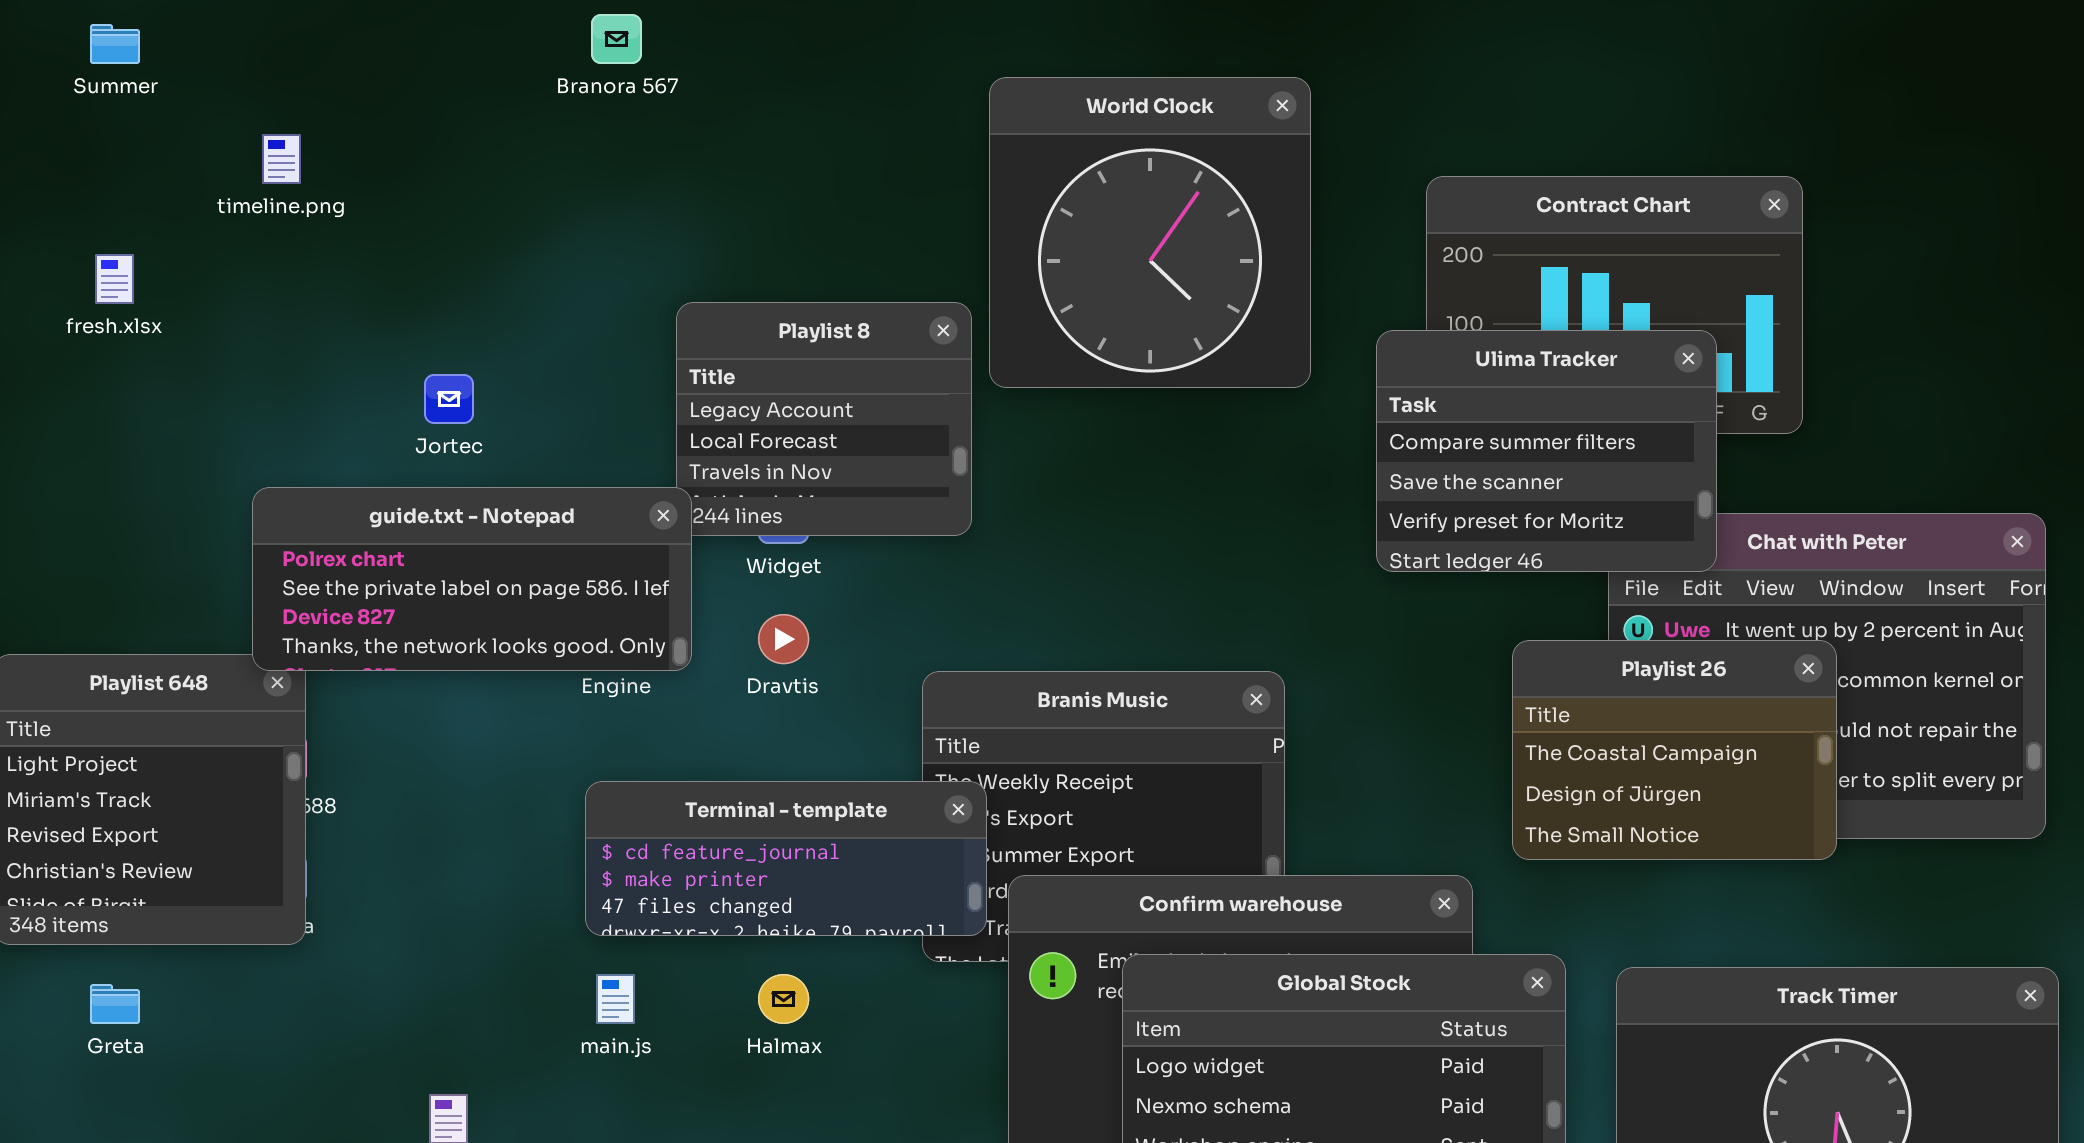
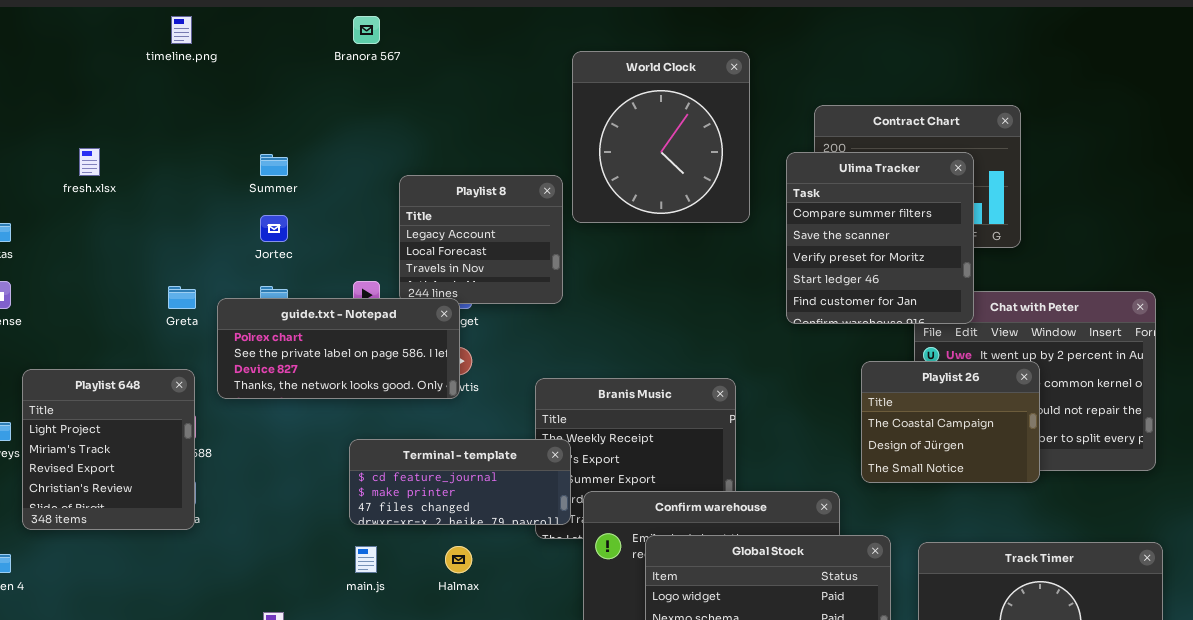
Summer: [90,24,140,64] -> [260,154,288,176], moved
timeline.png: [262,134,301,184] -> [171,16,192,44], moved
Ulima Tracker: [1376,330,1717,572] -> [786,152,974,324], resized
guide.txt - Notepad: [252,487,692,671] -> [217,298,460,399], moved
Greta: [90,984,140,1024] -> [168,286,196,309], moved

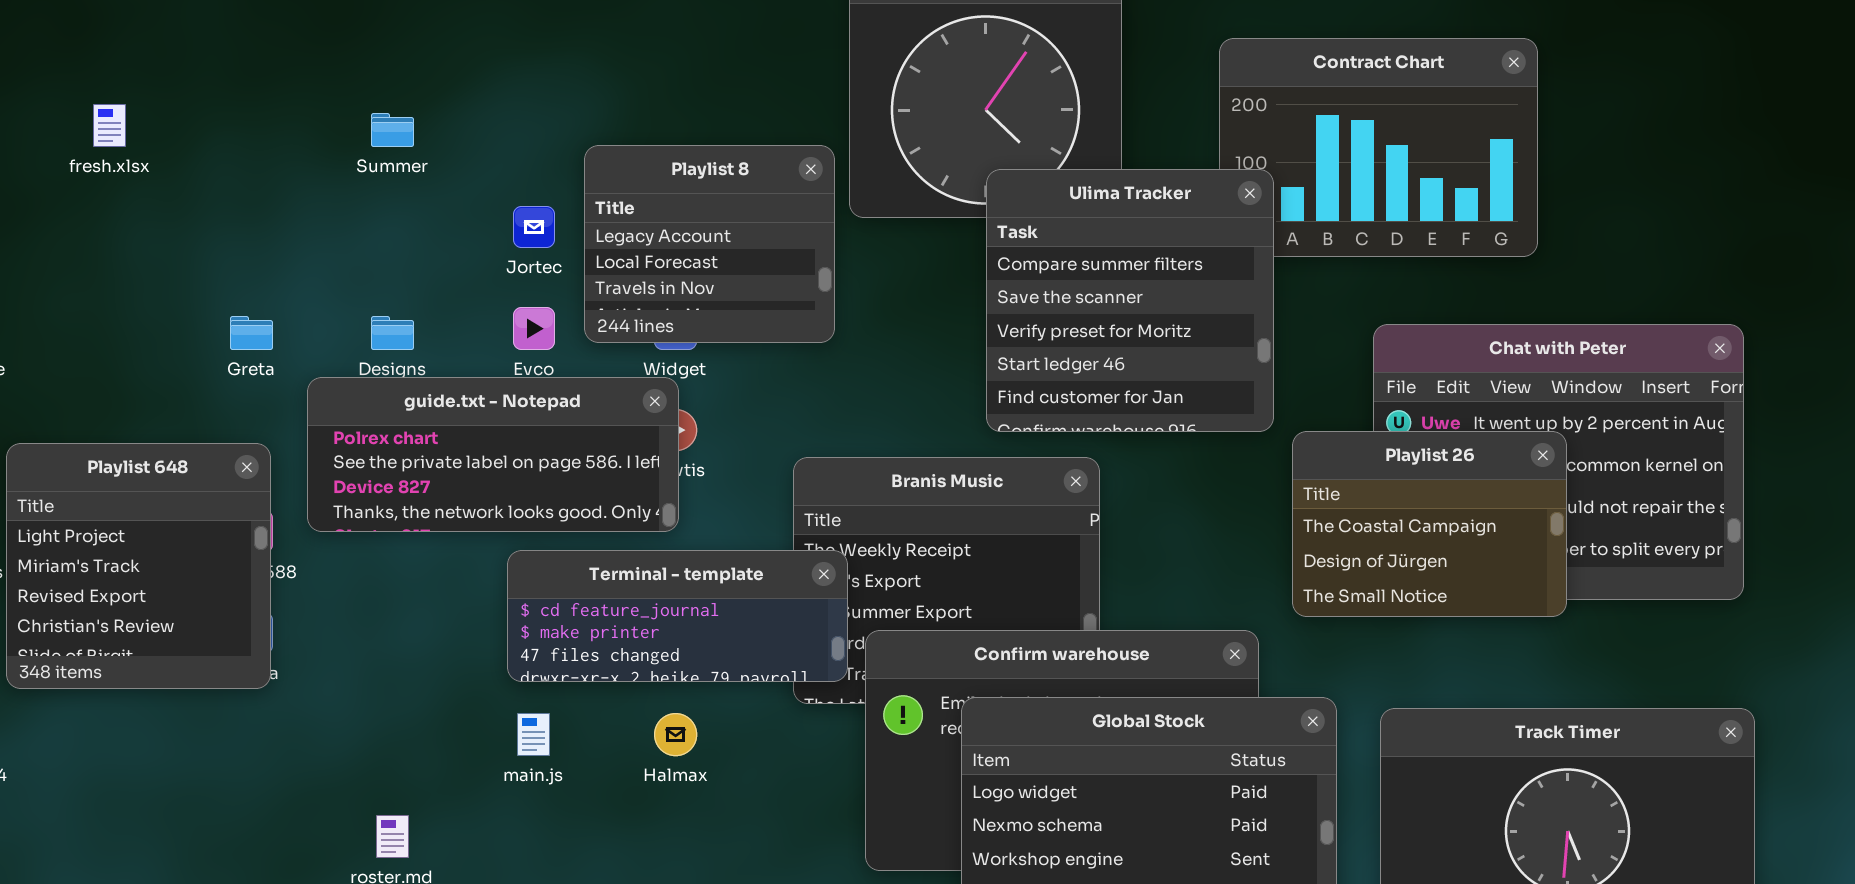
Ulima Tracker: [786,152,974,324] -> [986,169,1274,432], moved
Jortec: [260,215,288,242] -> [513,206,555,248], moved
guide.txt - Notepad: [217,298,460,399] -> [307,377,679,532], moved

